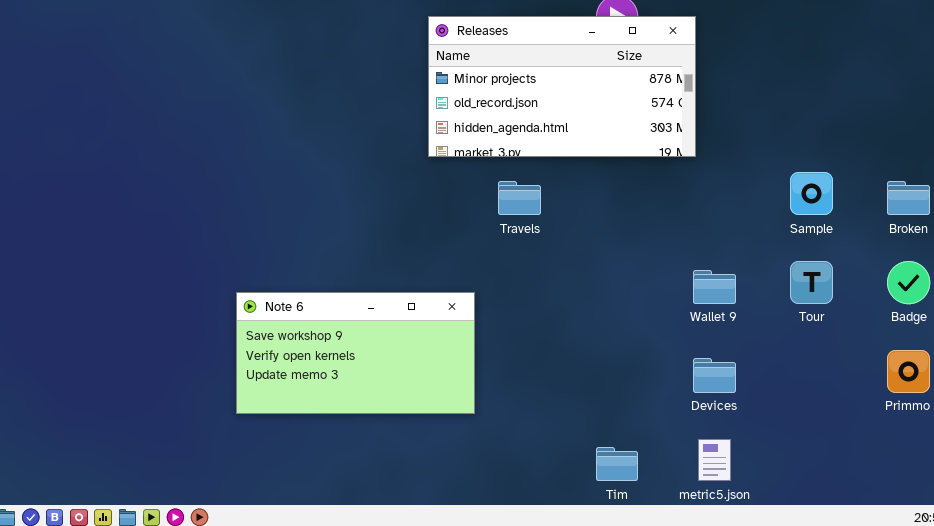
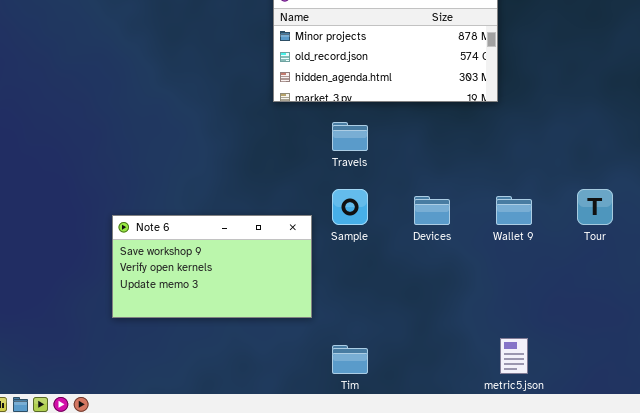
Sample: [790,172,833,215] -> [332,189,368,225], moved
Devices: [693,358,736,393] -> [414,196,450,225], moved
Tim: [596,447,638,481] -> [332,345,368,374], moved

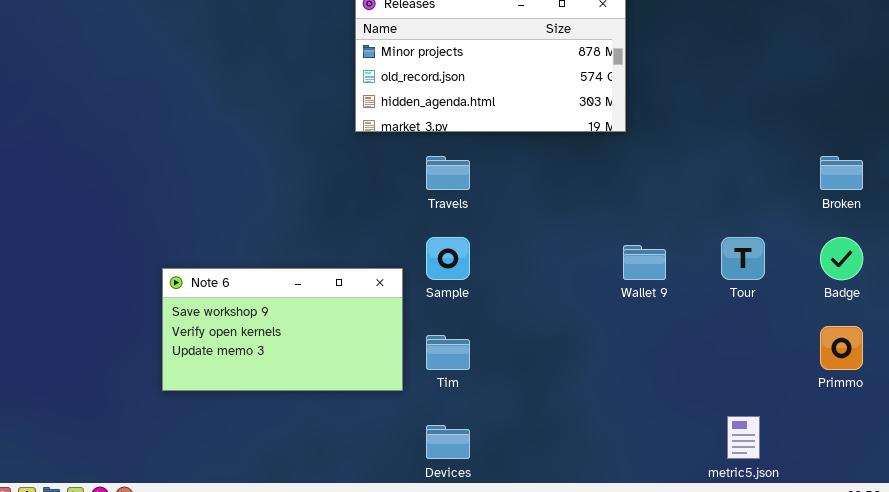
Devices: [414,196,450,225] -> [426,425,470,459], moved
metric5.json: [500,338,528,374] -> [727,416,760,459], moved
Tim: [332,345,368,374] -> [426,335,470,370], moved

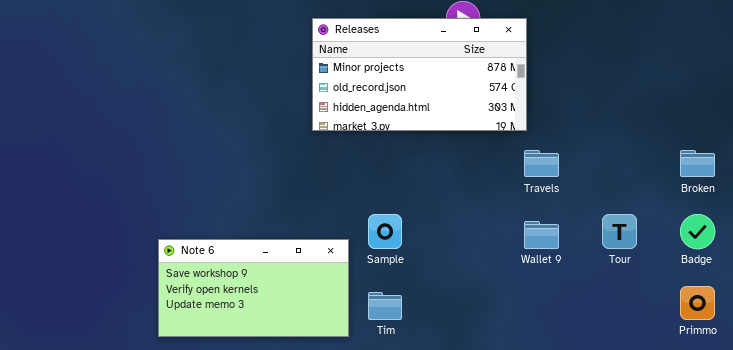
Travels: [426,156,470,190] -> [524,150,559,177], moved

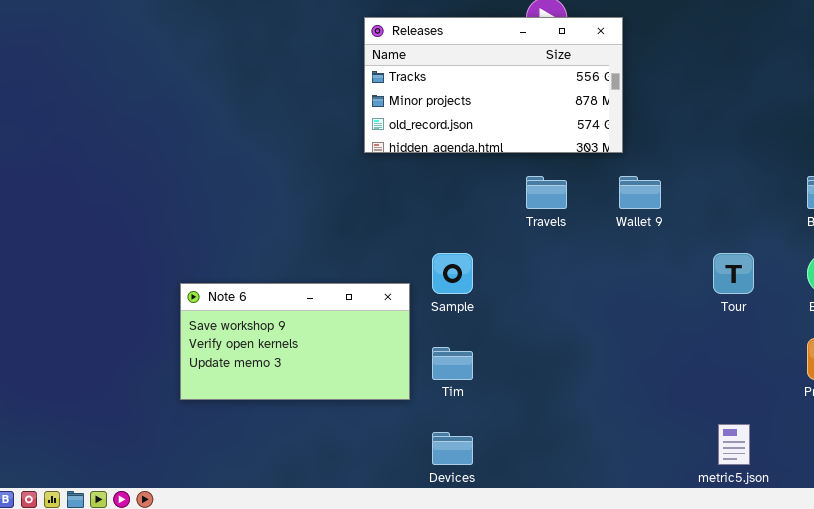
Releases: [312,18,527,131] -> [364,17,623,153], scrolled up 1 row
Travels: [524,150,559,177] -> [526,176,567,209], moved
Wallet 9: [524,221,559,249] -> [619,176,661,209], moved

